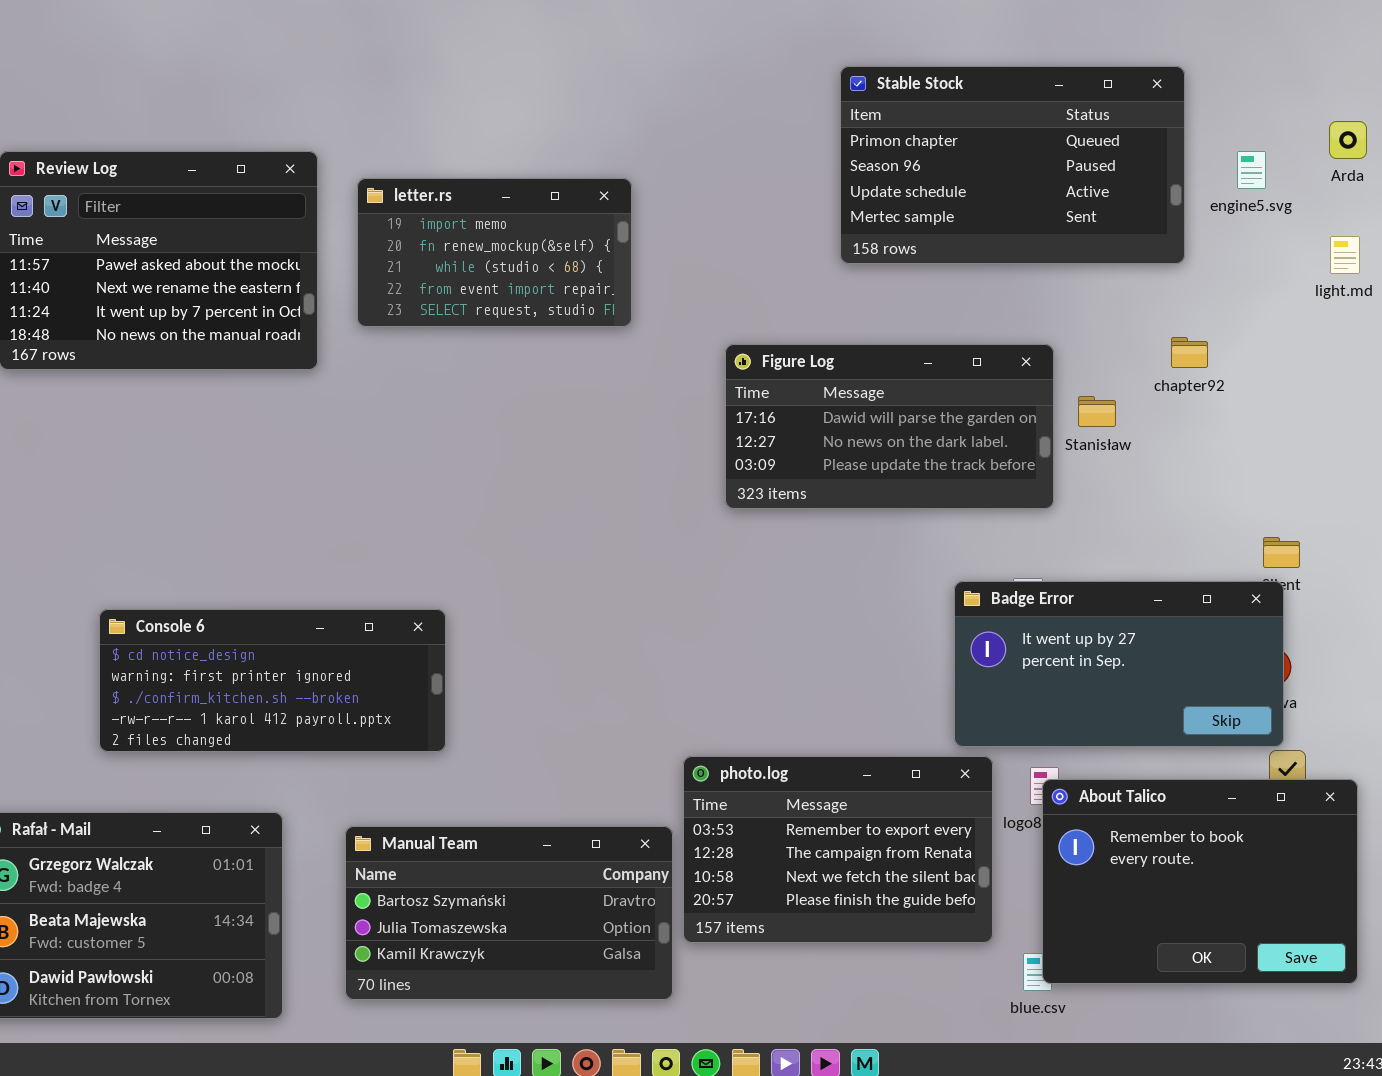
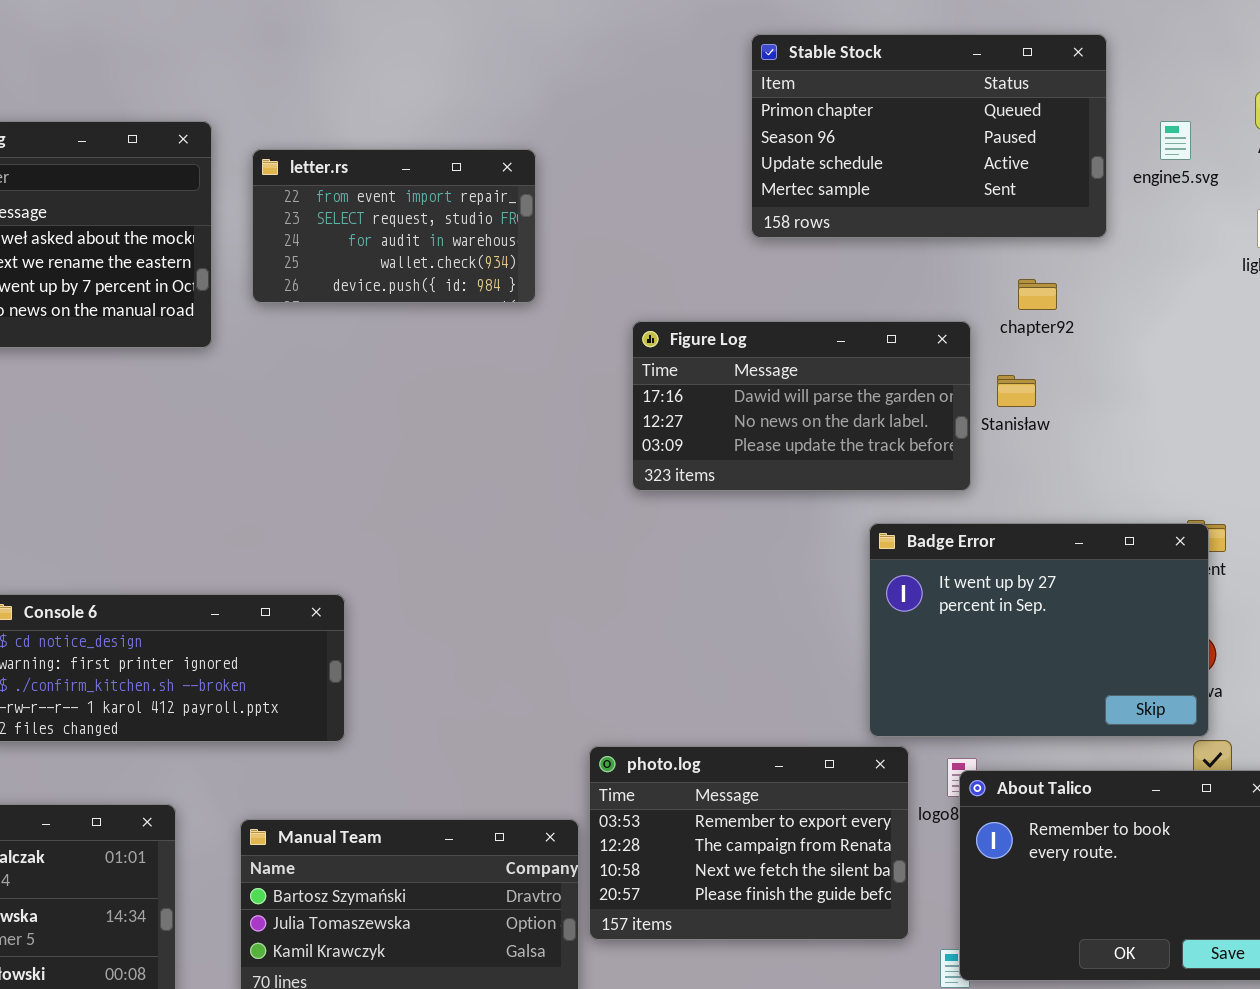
letter.rs: [357,178,632,327] -> [252,149,536,303], scrolled down 3 rows
chapter92: [1171,337,1208,368] -> [1018,279,1057,310], moved
Badge Error: [954,581,1284,747] -> [869,523,1209,737], resized

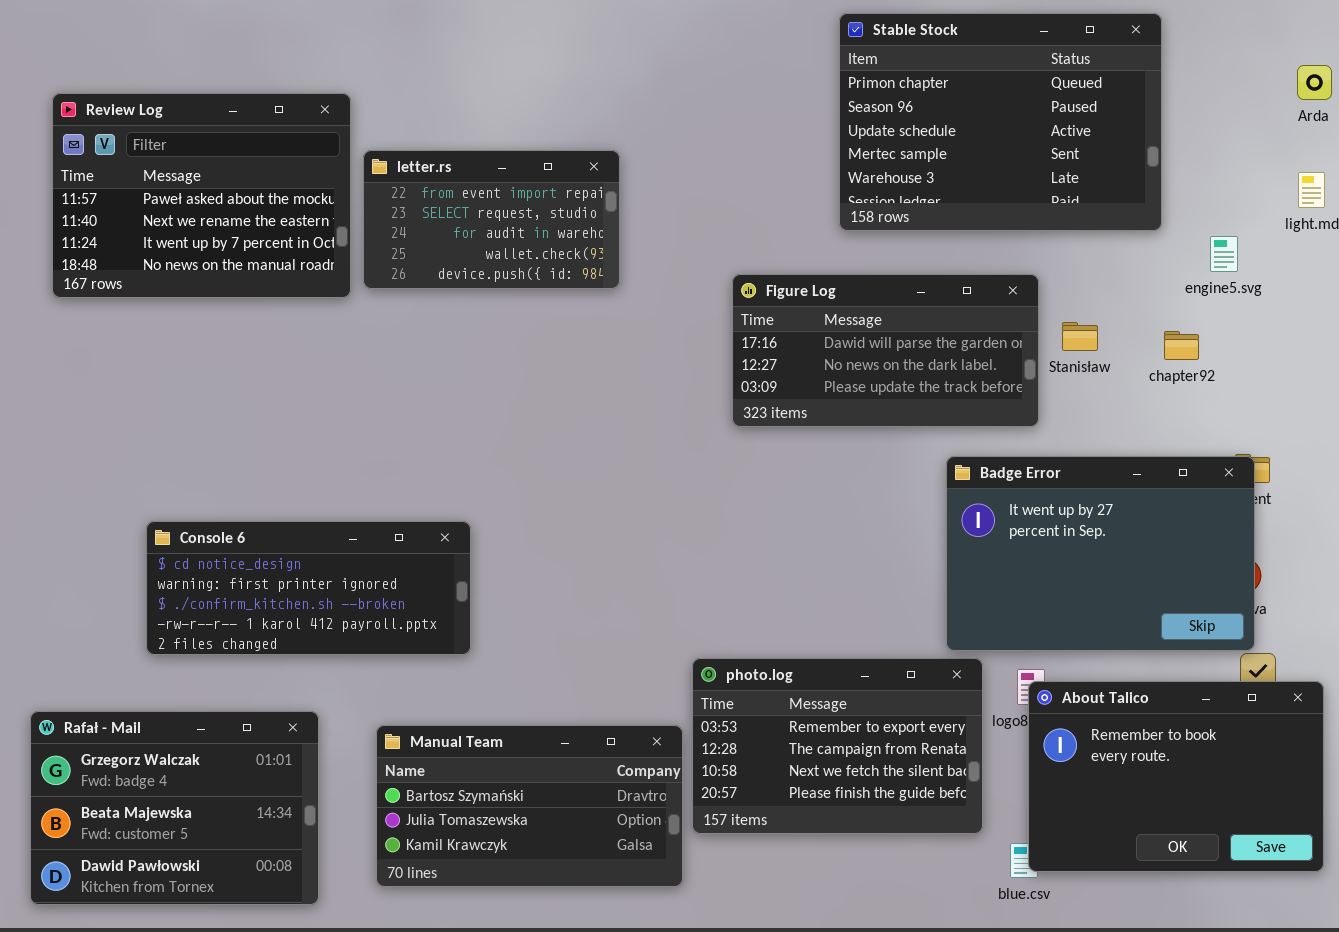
Stable Stock: [751,34,1107,238] -> [839,13,1162,231], resized
engine5.svg: [1160,121,1191,160] -> [1210,236,1238,272], moved
letter.rs: [252,149,536,303] -> [363,150,620,289], moved
chapter92: [1018,279,1057,310] -> [1164,331,1199,360], moved

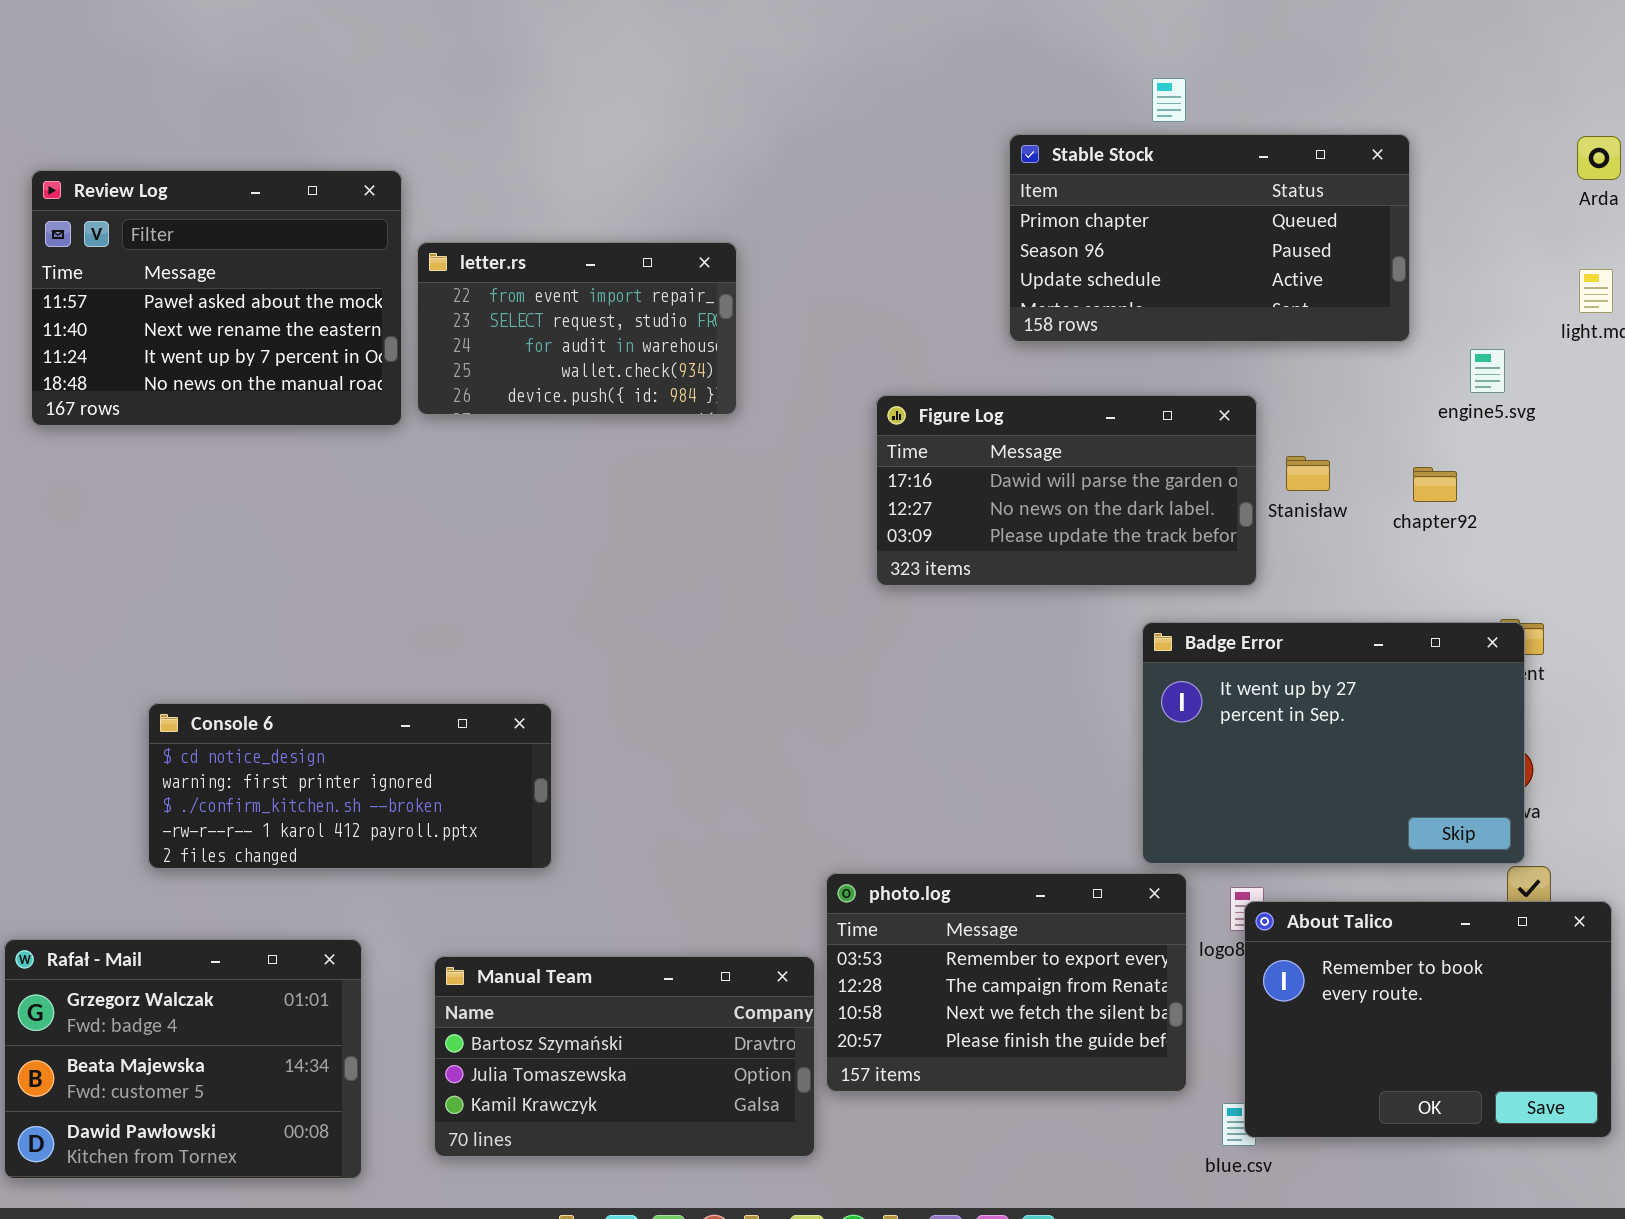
Stable Stock: [839,13,1162,231] -> [1009,134,1410,342], resized

